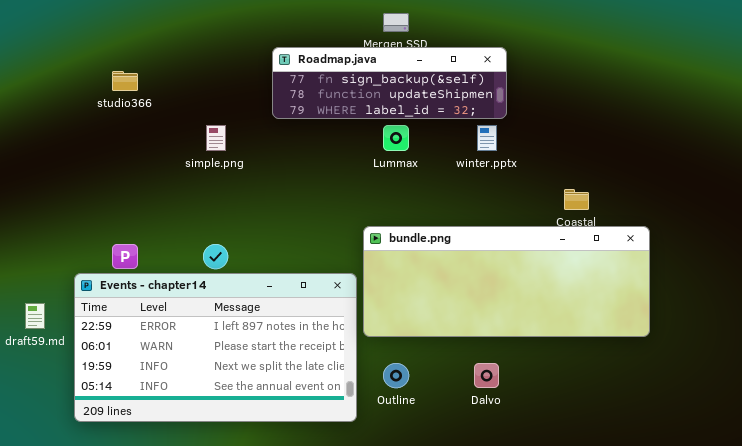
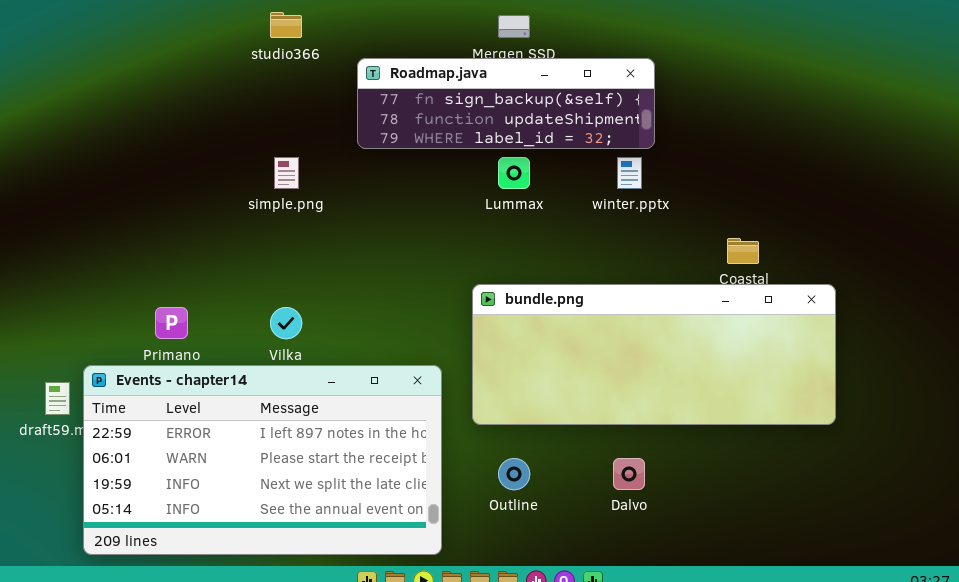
studio366: [112,71,138,91] -> [270,12,302,38], moved
Events - chapter14: [74,273,357,422] -> [83,365,442,555], moved

